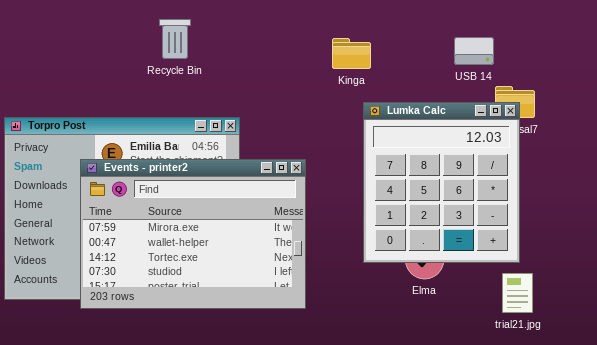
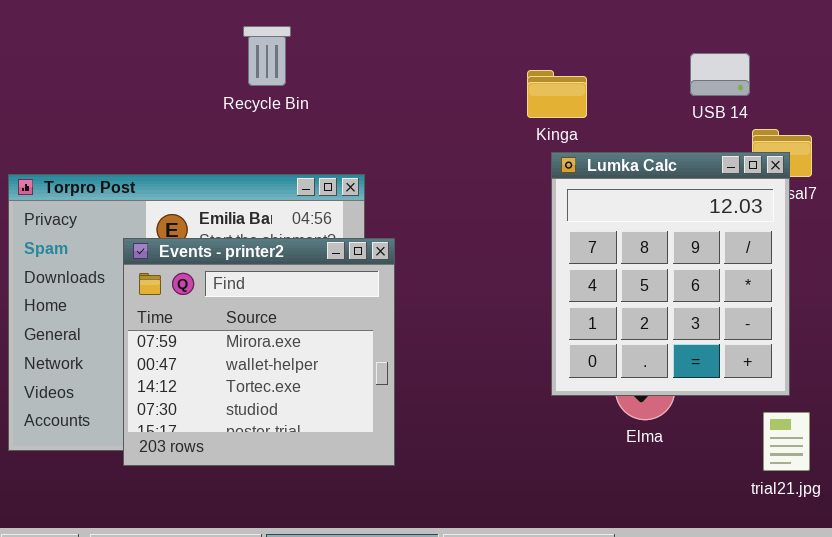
Kinga: [332,38,371,69] -> [527,70,587,118], moved
Events - printer2: [80,159,306,309] -> [123,238,395,466], resized

